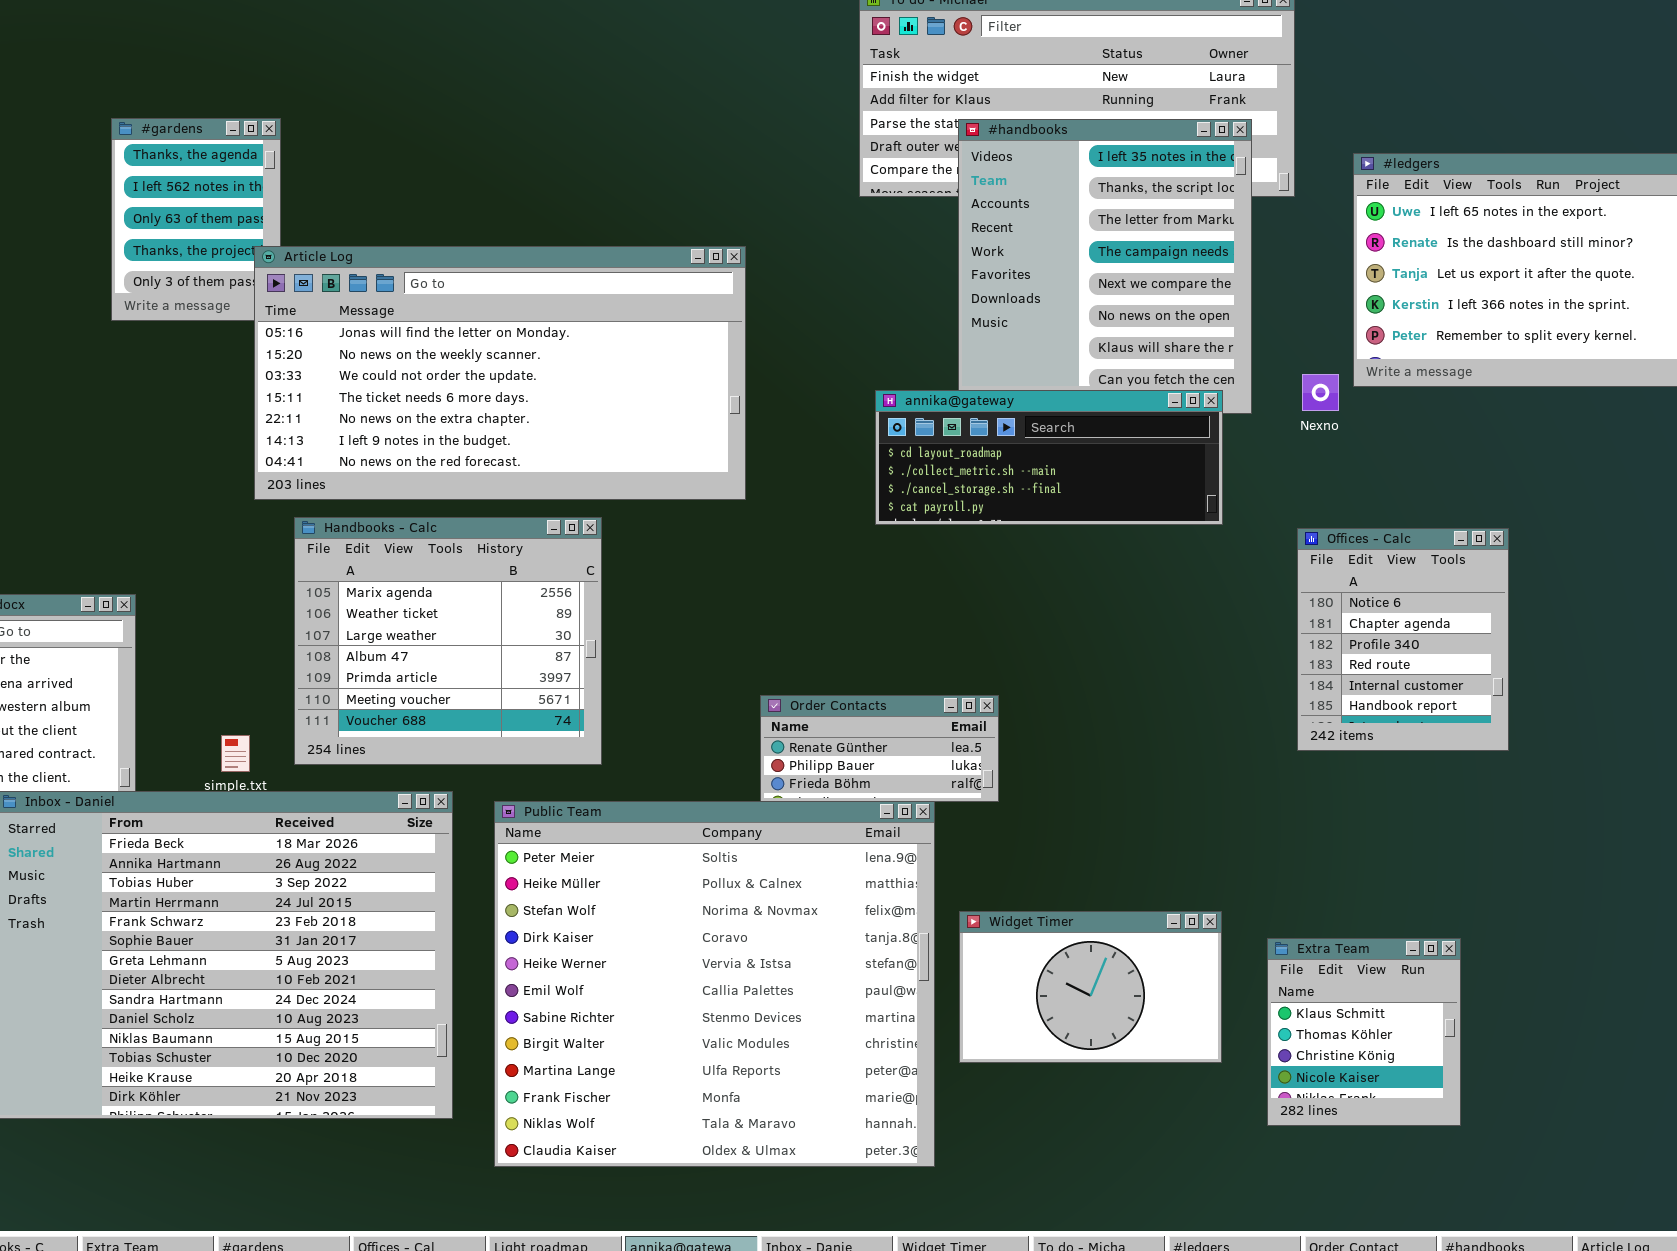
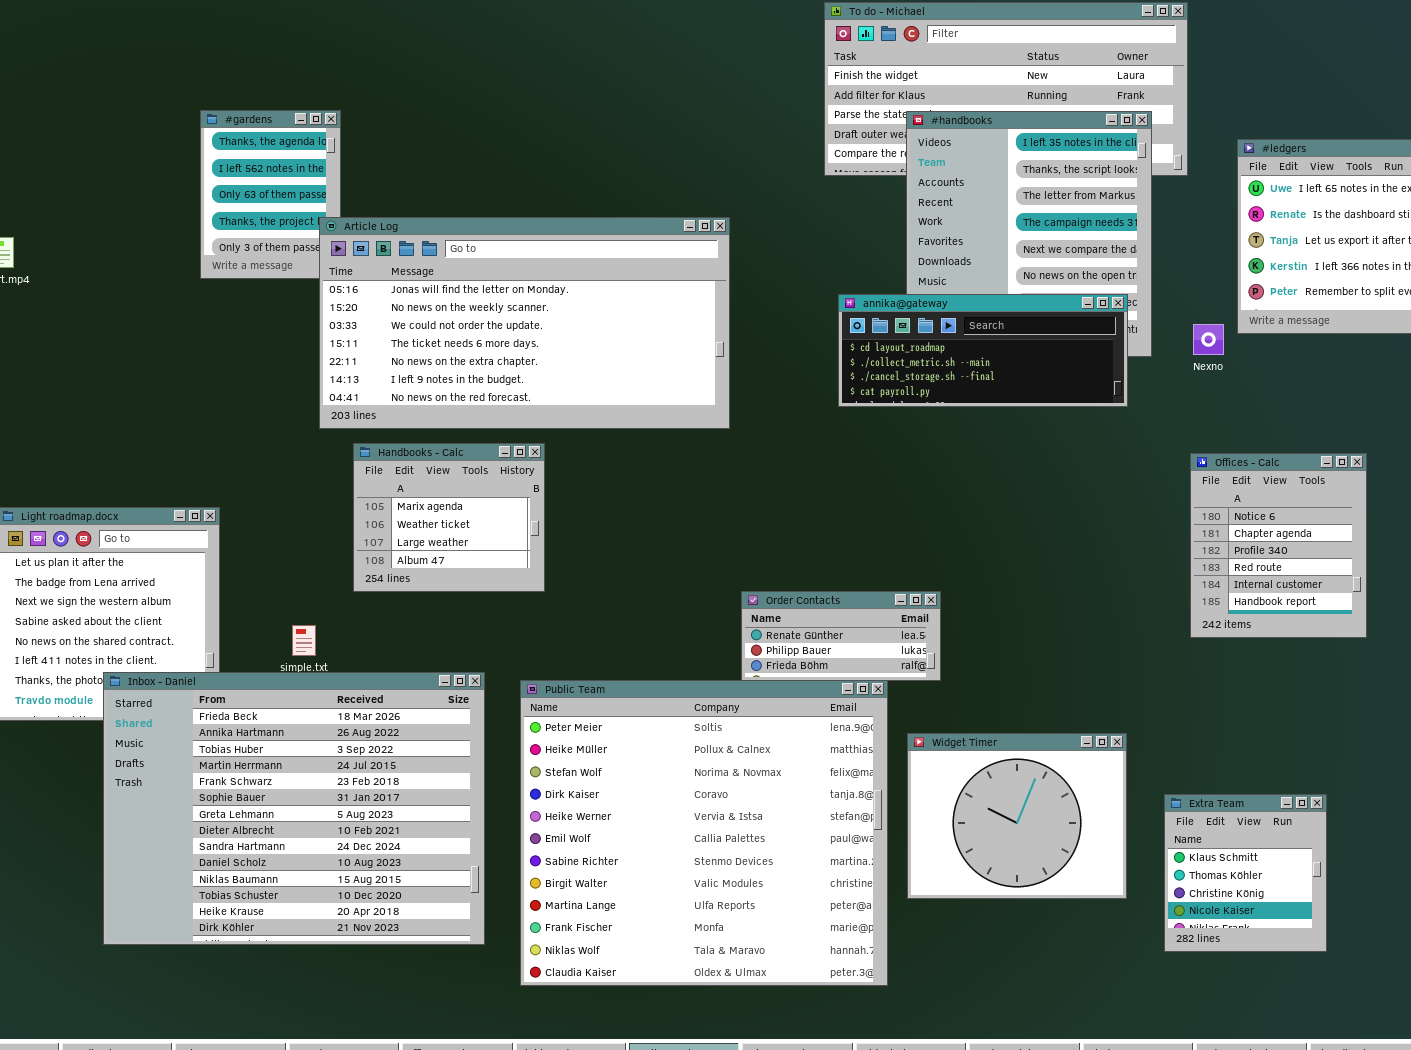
annika@gateway: [875,390,1223,525] -> [838,294,1128,407], moved
Handbooks - Calc: [294,517,602,765] -> [353,443,545,592], resized
Widget Timer: [959,911,1222,1063] -> [907,733,1127,899], resized

